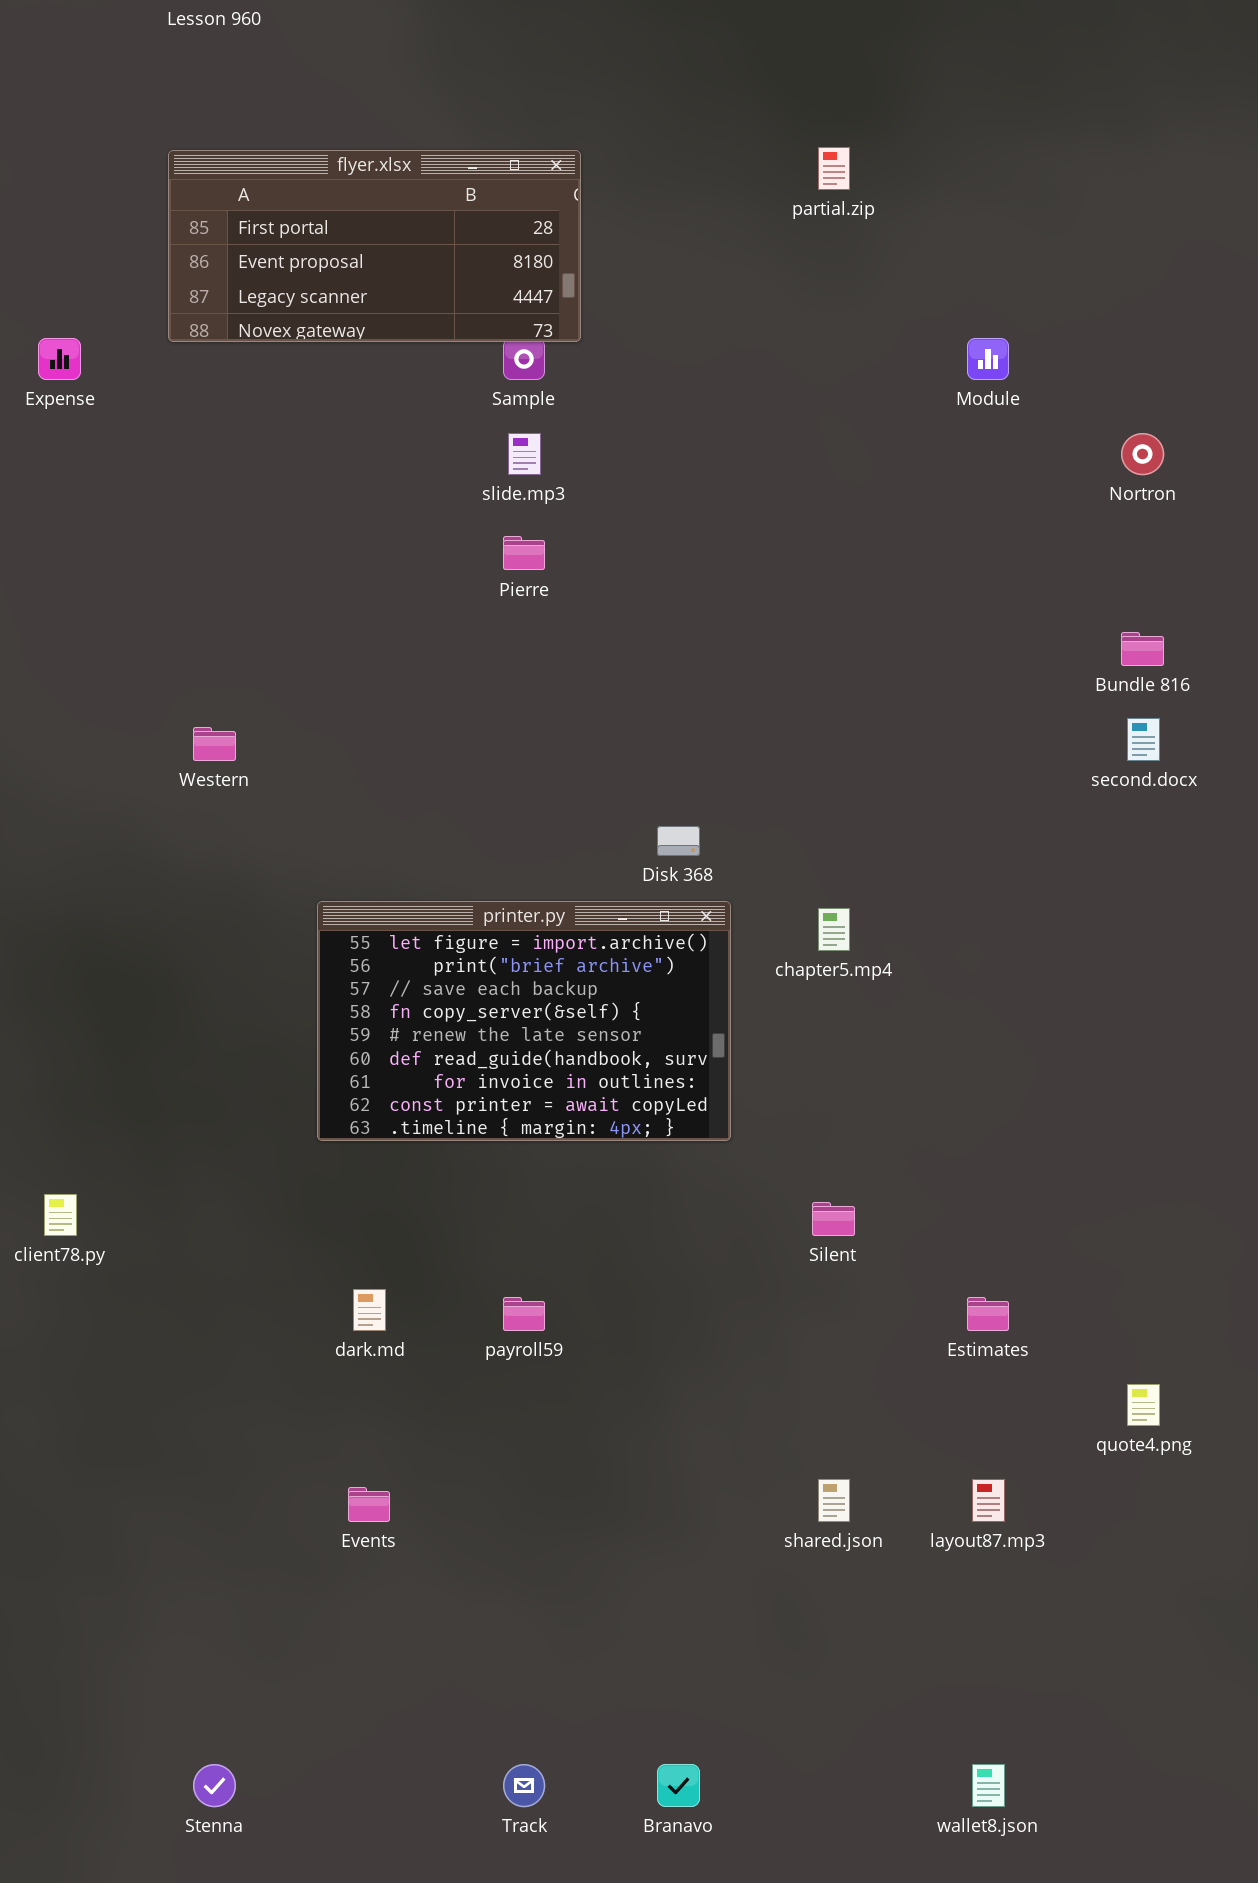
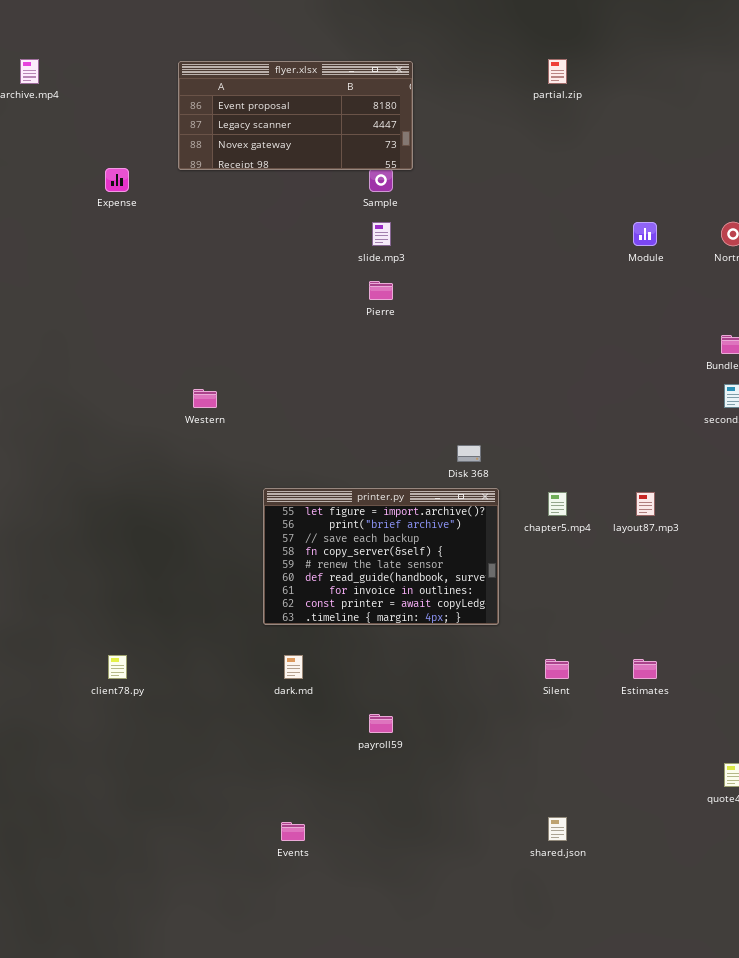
flyer.xlsx: [168,150,581,342] -> [178,61,413,170], scrolled down 1 row
Module: [967,338,1009,380] -> [633,222,657,246], moved
dark.md: [353,1289,386,1331] -> [284,655,303,679], moved
Estimates: [967,1297,1009,1331] -> [633,659,657,679], moved
layout87.mp3: [972,1479,1005,1522] -> [636,492,655,516], moved

